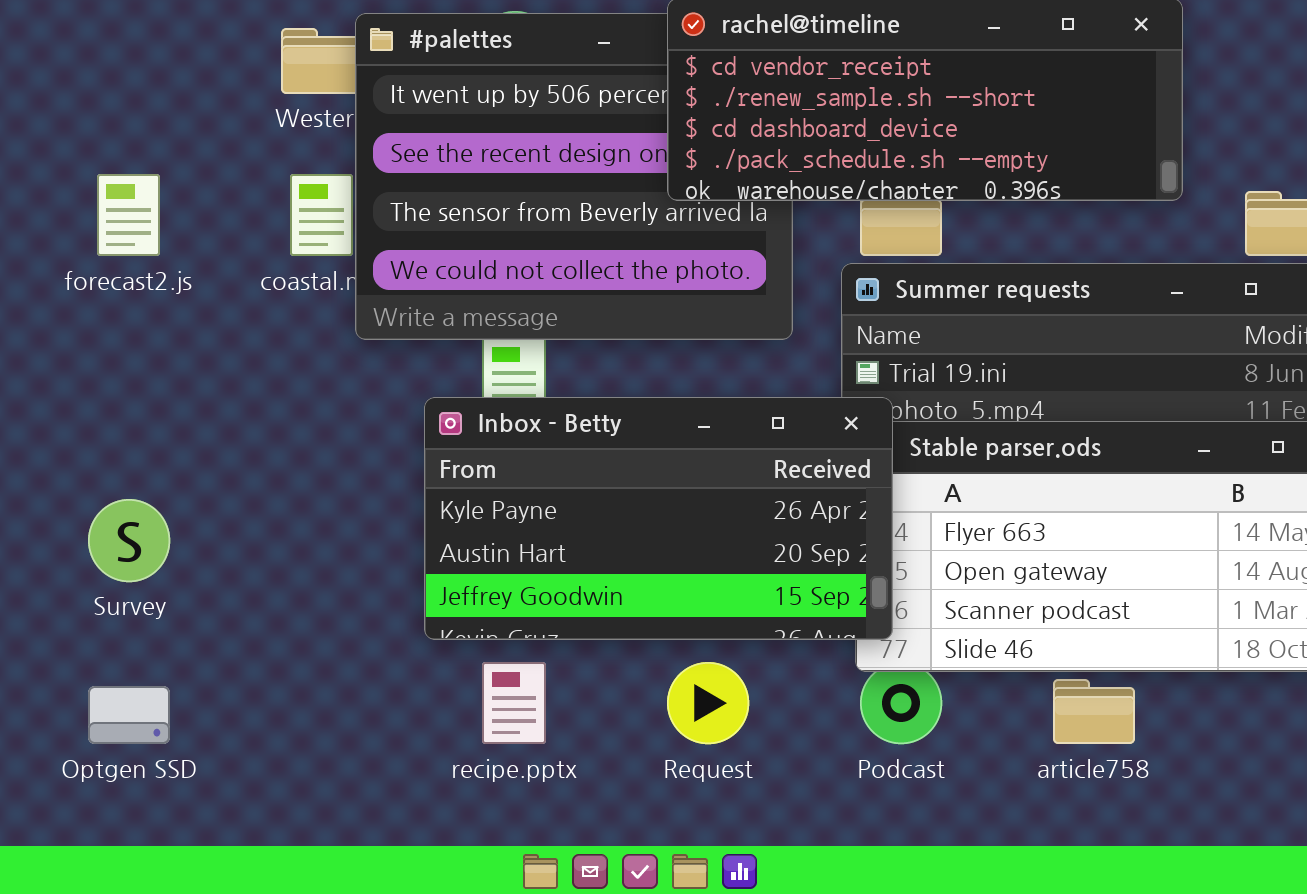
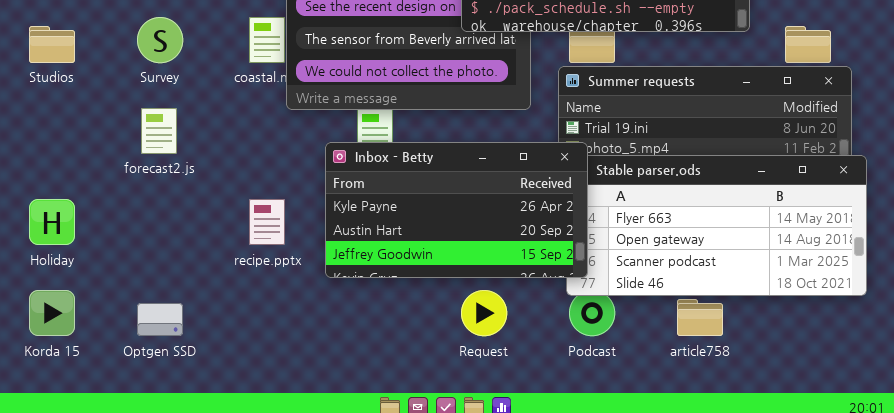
forecast2.js: [97,174,160,256] -> [141,108,177,154], moved
Survey: [88,499,170,582] -> [137,17,183,63], moved
recipe.pptx: [482,662,546,744] -> [249,199,285,245], moved

